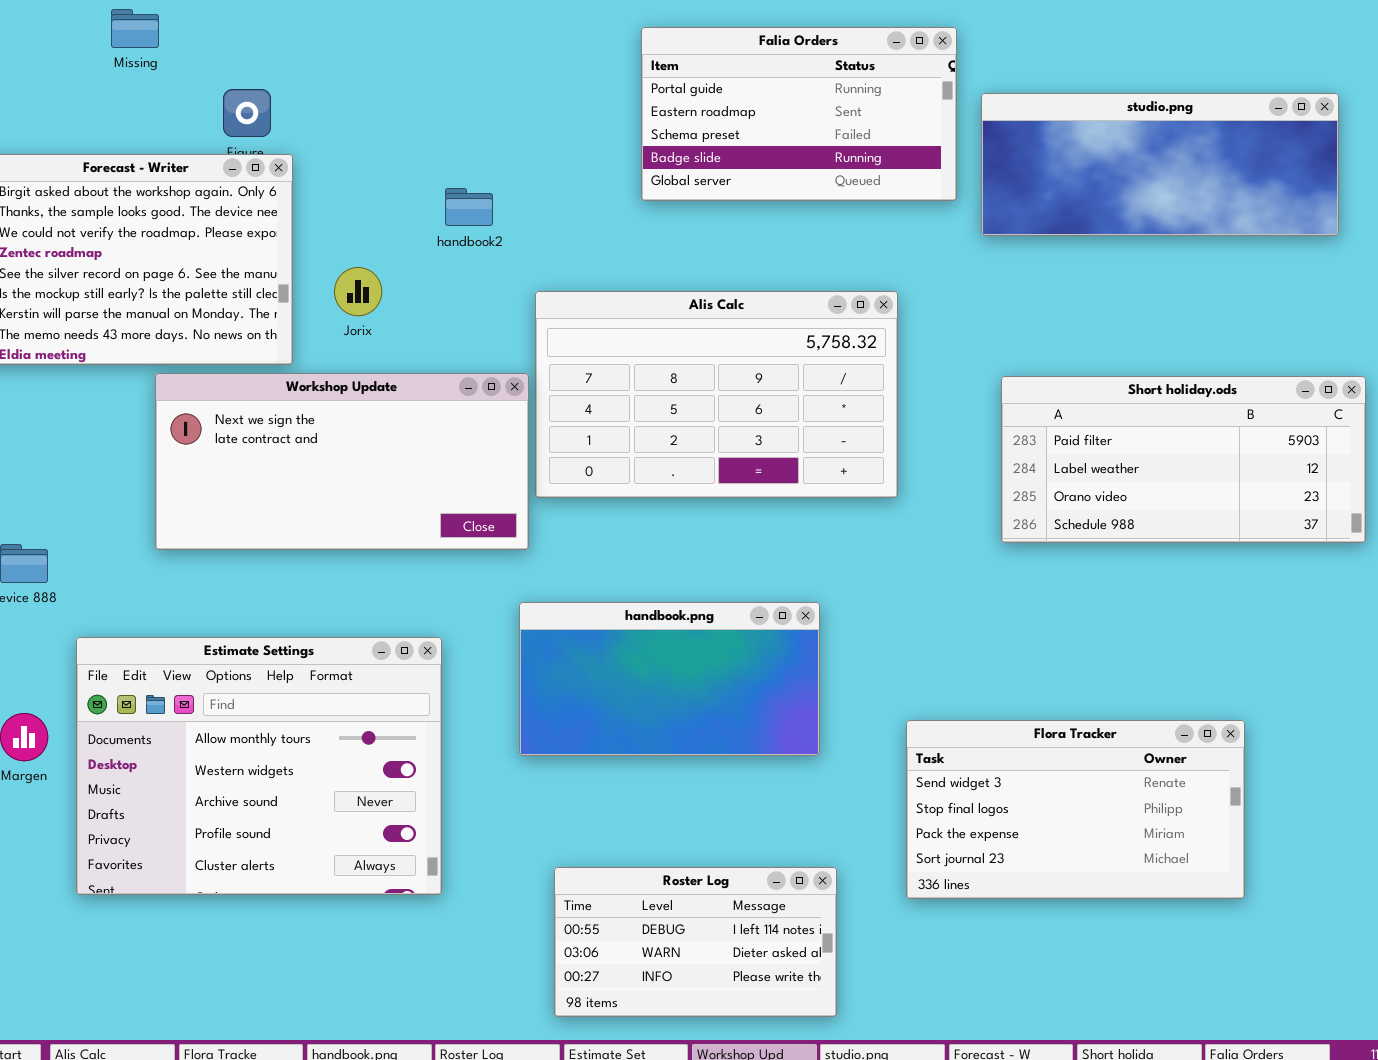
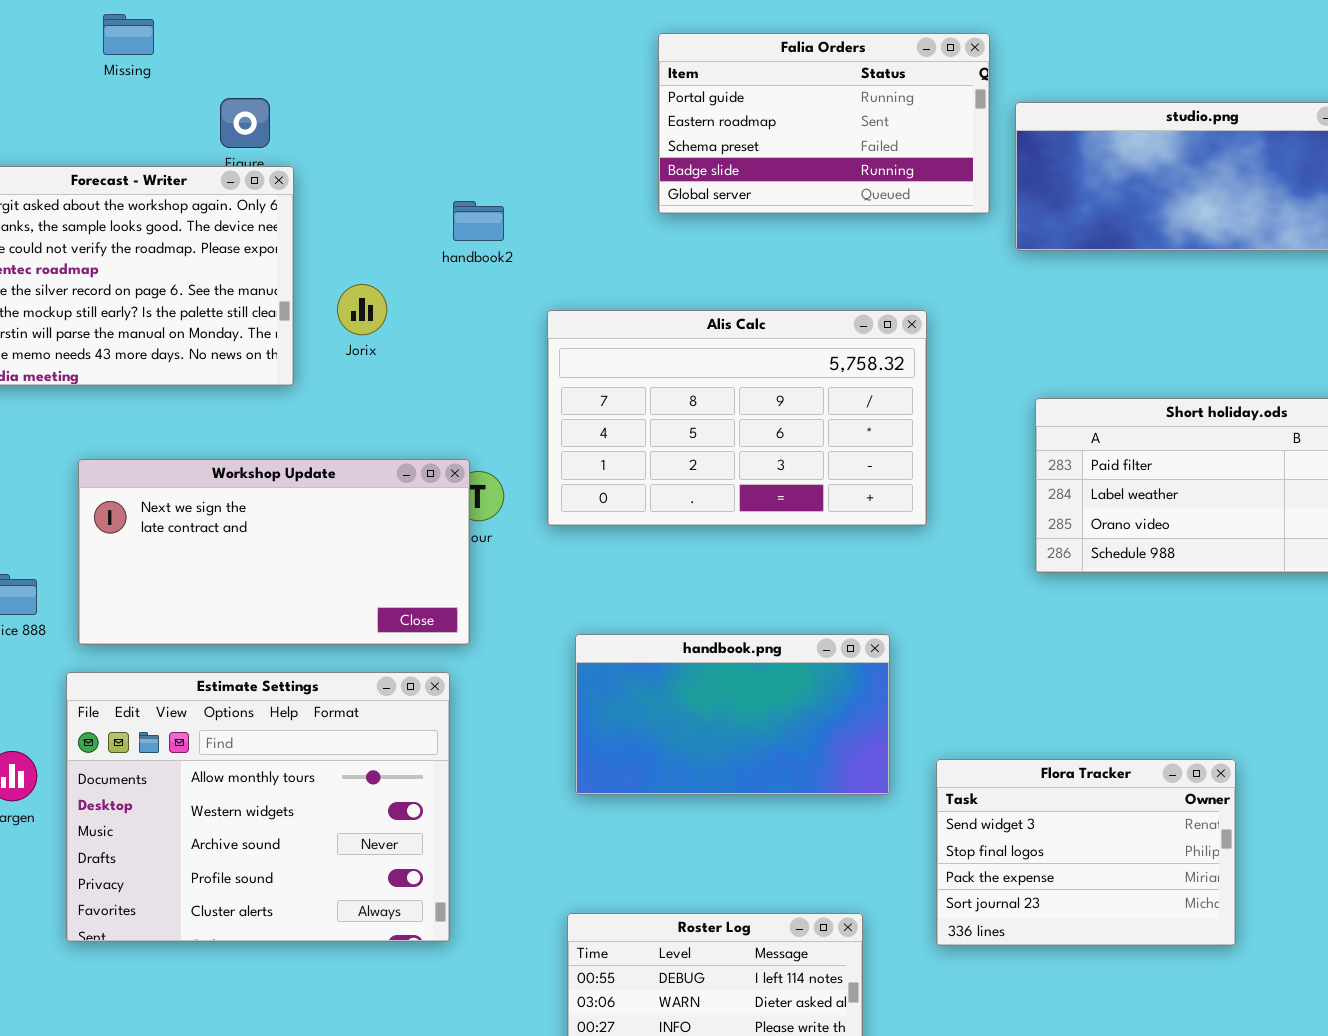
Workshop Update: [155,373,529,550] -> [78,459,470,645], moved
handbook.png: [519,602,820,756] -> [575,634,890,795], moved
Flora Tracker: [906,720,1245,899] -> [936,759,1236,946], resized

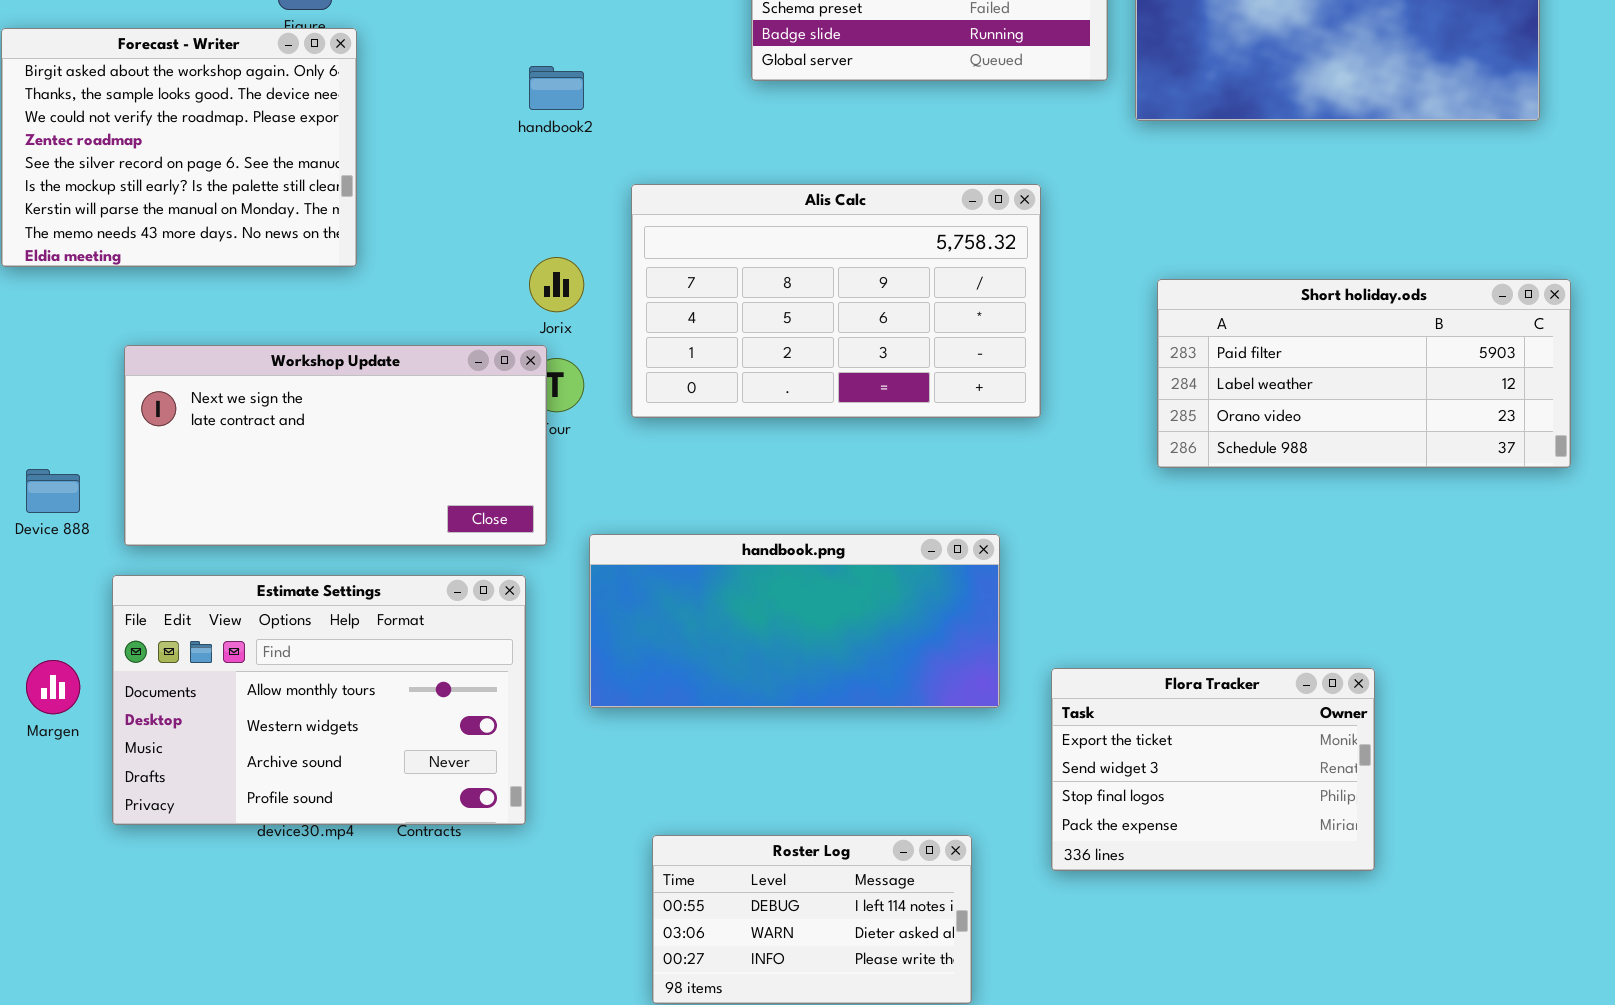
Jorix: [337,284,387,335] -> [529,257,584,312], moved
handbook.png: [575,634,890,795] -> [589,534,1000,708], resized
Estimate Settings: [66,672,450,942] -> [112,575,526,825], resized
Flora Tracker: [936,759,1236,946] -> [1051,668,1375,871], scrolled up 1 row

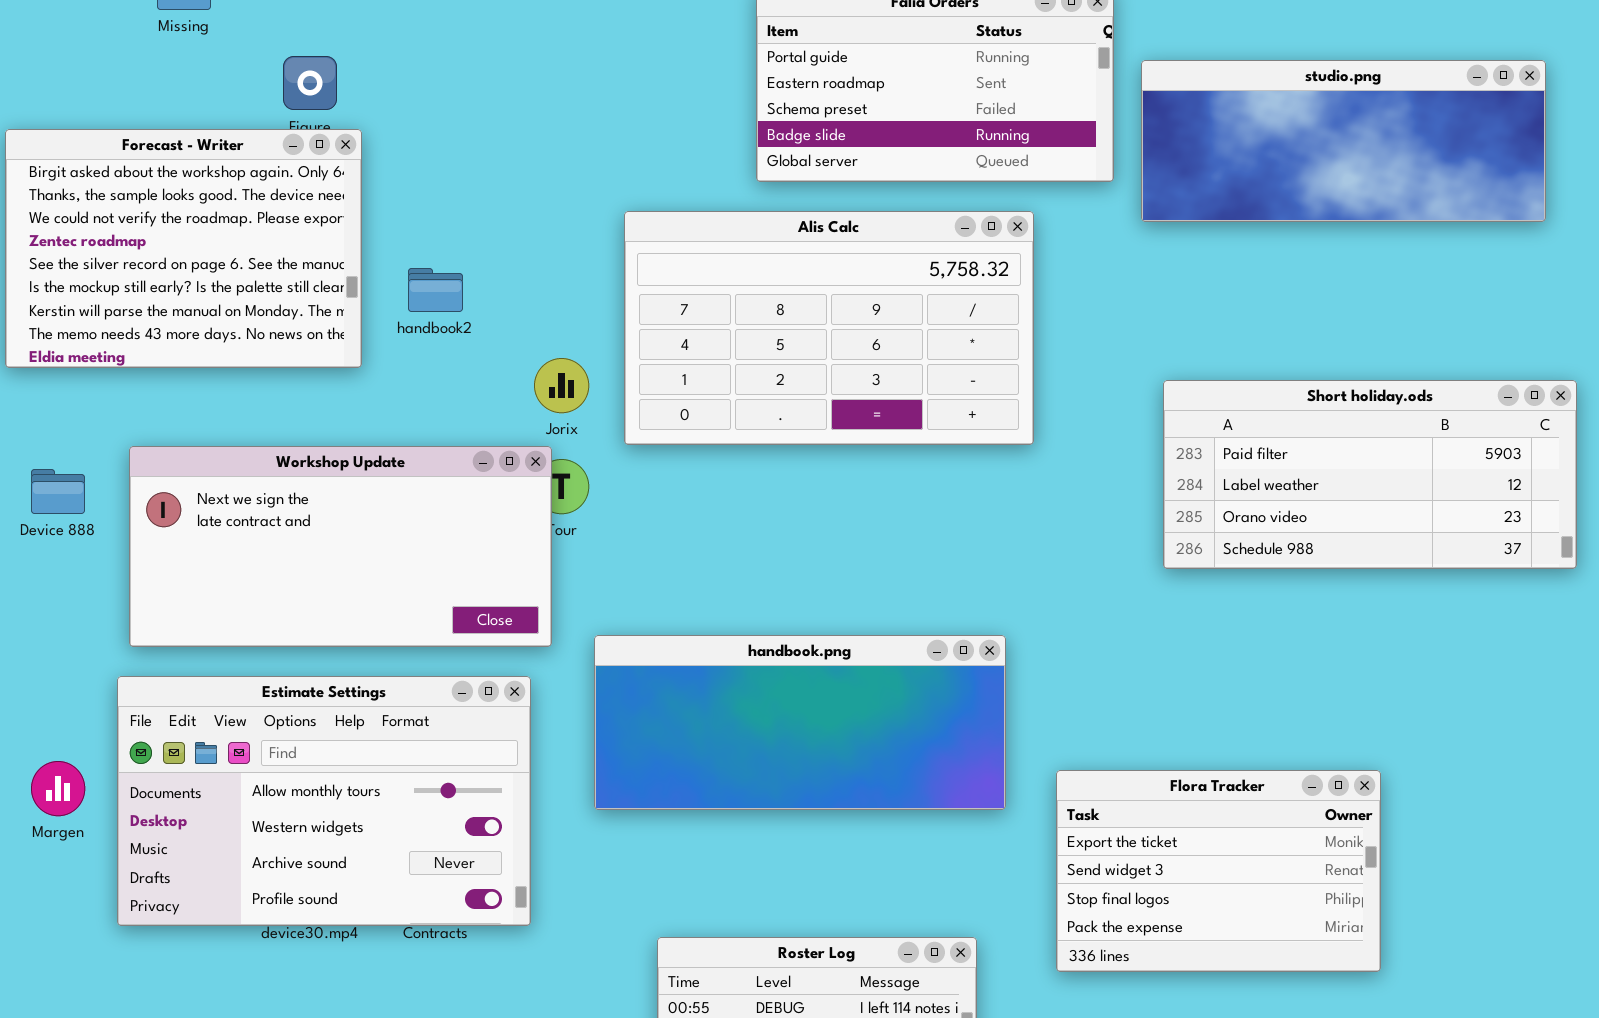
handbook2: [529,66,584,110] -> [408,268,463,312], moved
Alis Calc: [631,184,1041,418] -> [624,211,1034,445], moved
Device 888: [26,469,80,513] -> [31,469,85,514], moved

